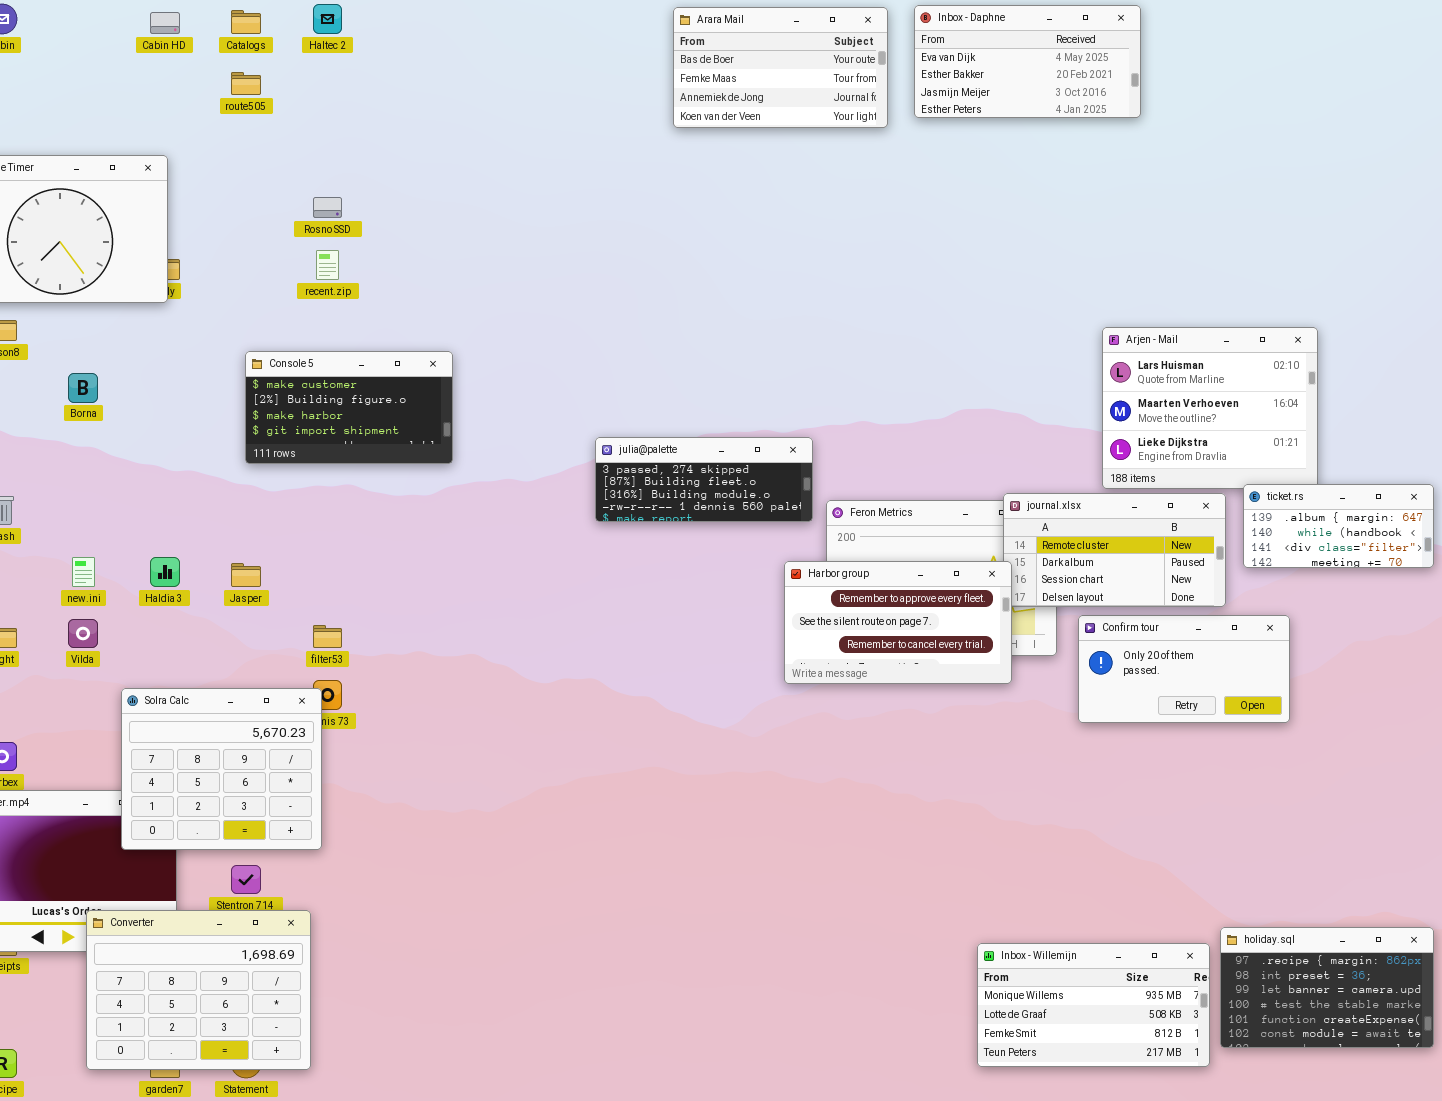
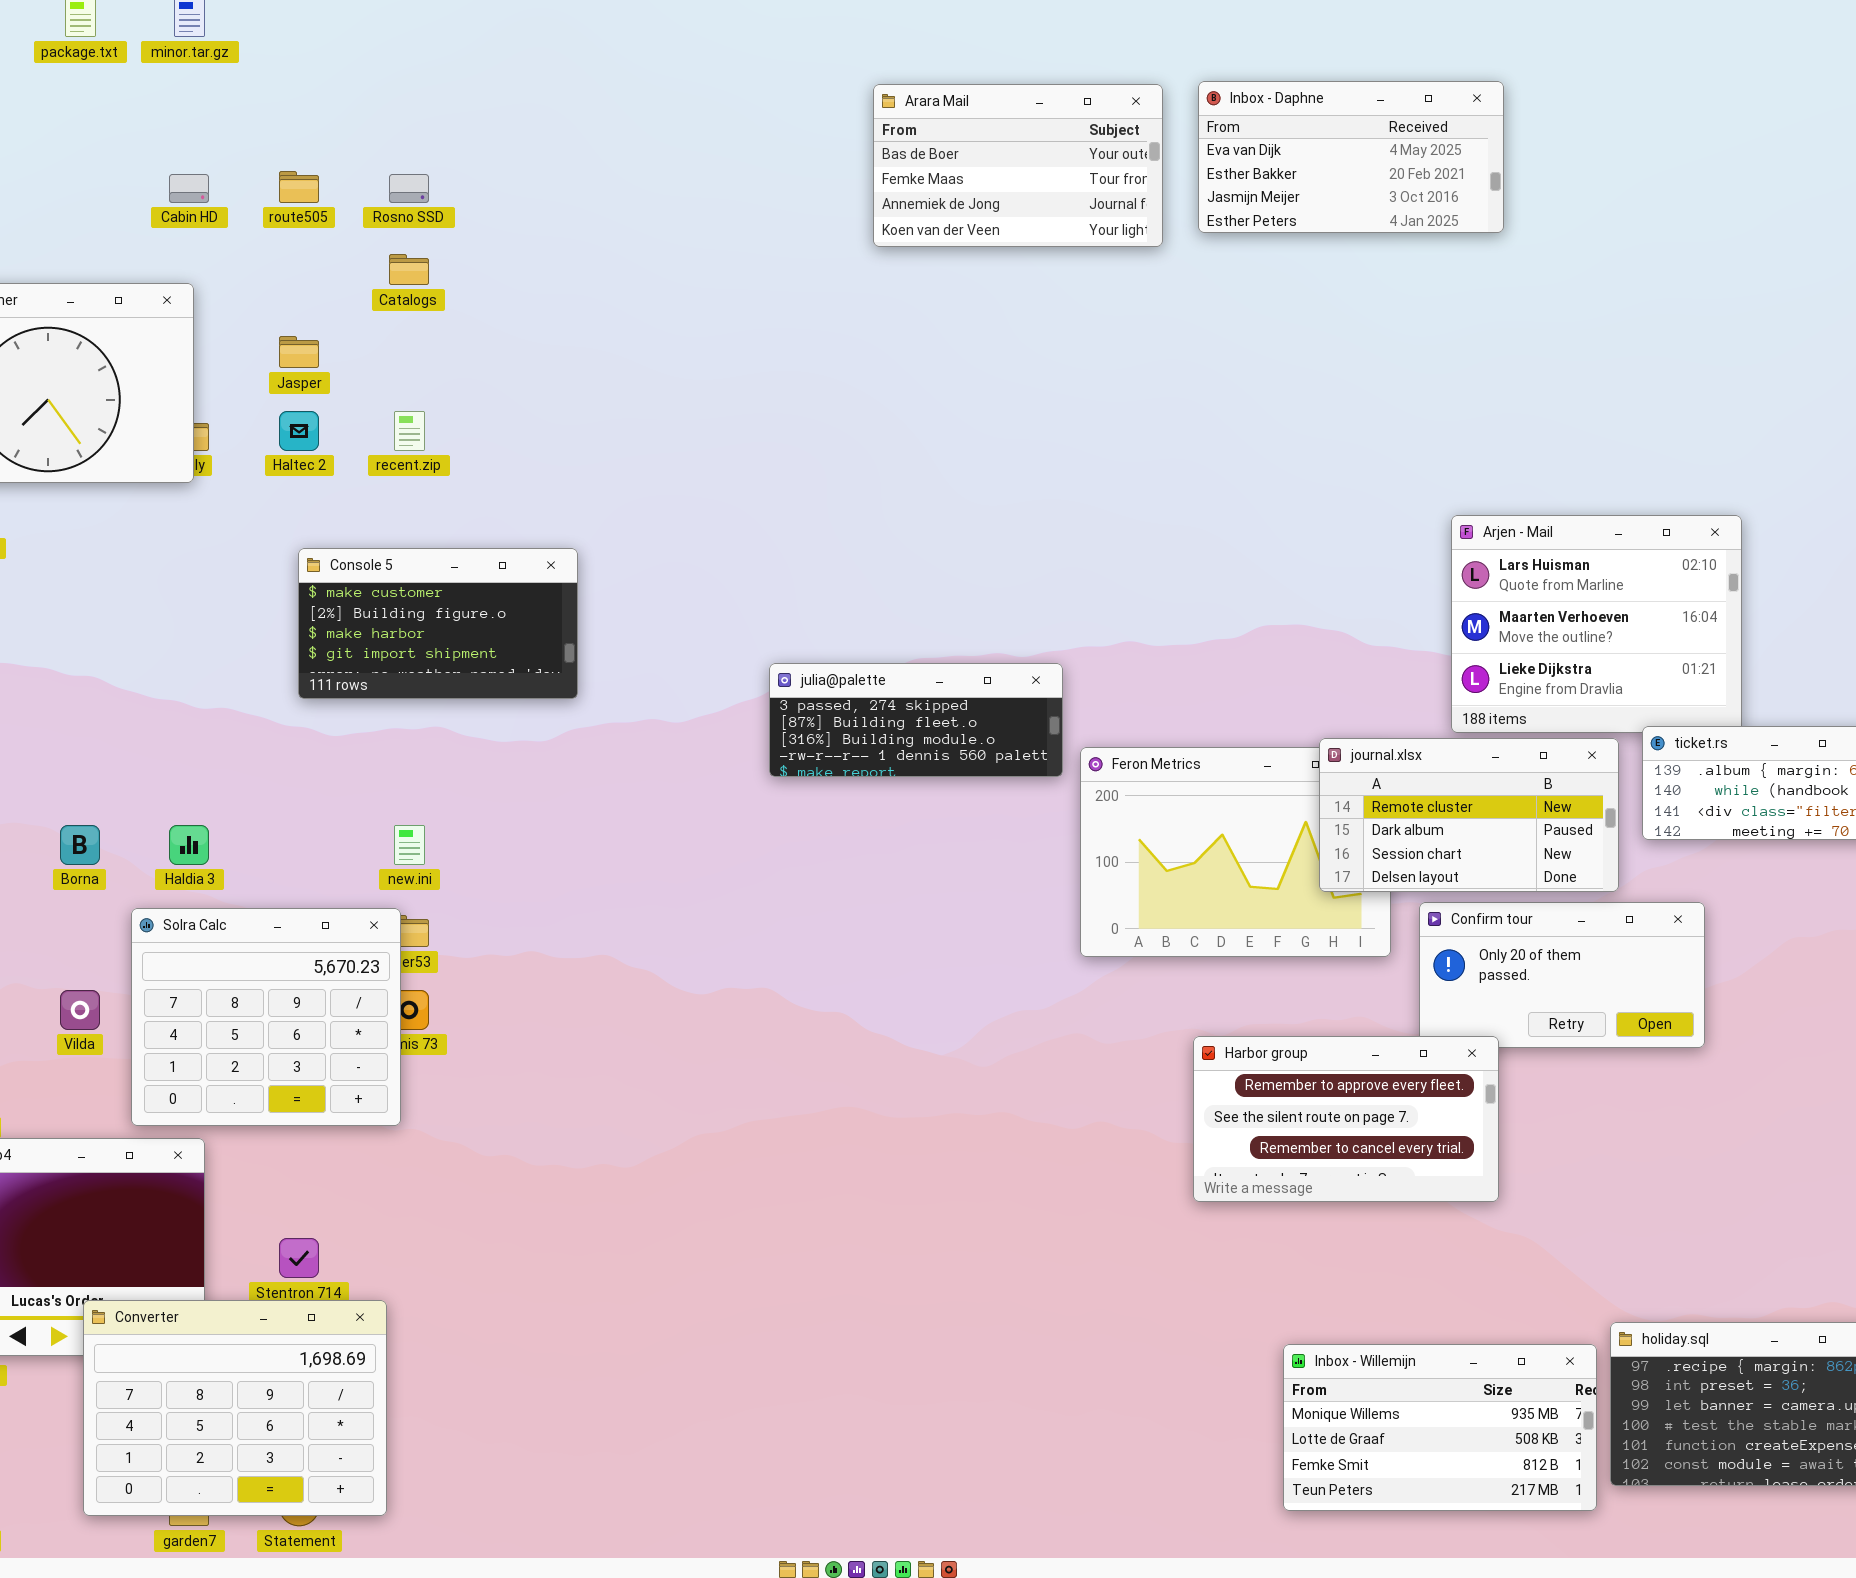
Haltec 2: [313,4,342,34] -> [279,411,319,451], moved
Catalogs: [231,10,261,34] -> [389,254,429,285], moved
Cabin HD: [150,12,180,34] -> [169,174,209,203], moved
Rosno SSD: [313,197,342,218] -> [389,174,429,203], moved
Borna: [68,373,98,403] -> [60,825,100,865], moved
new.ini: [72,557,95,587] -> [394,825,425,865], moved
Harbor group: [784,561,1012,684] -> [1193,1036,1499,1202], moved
Jasper: [231,563,261,587] -> [279,336,319,368], moved
Vilda: [68,619,98,648] -> [60,990,100,1030], moved
Solra Calc: [121,688,322,850] -> [131,908,401,1126], moved

